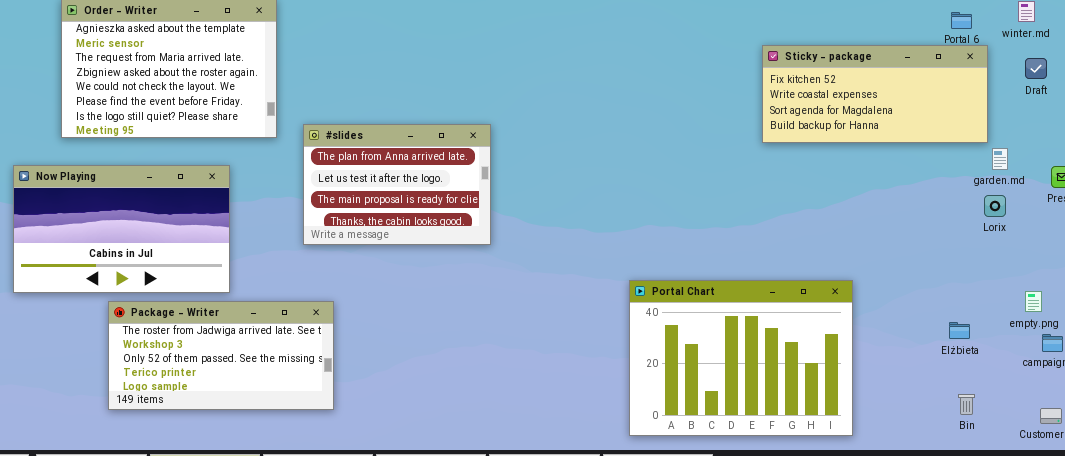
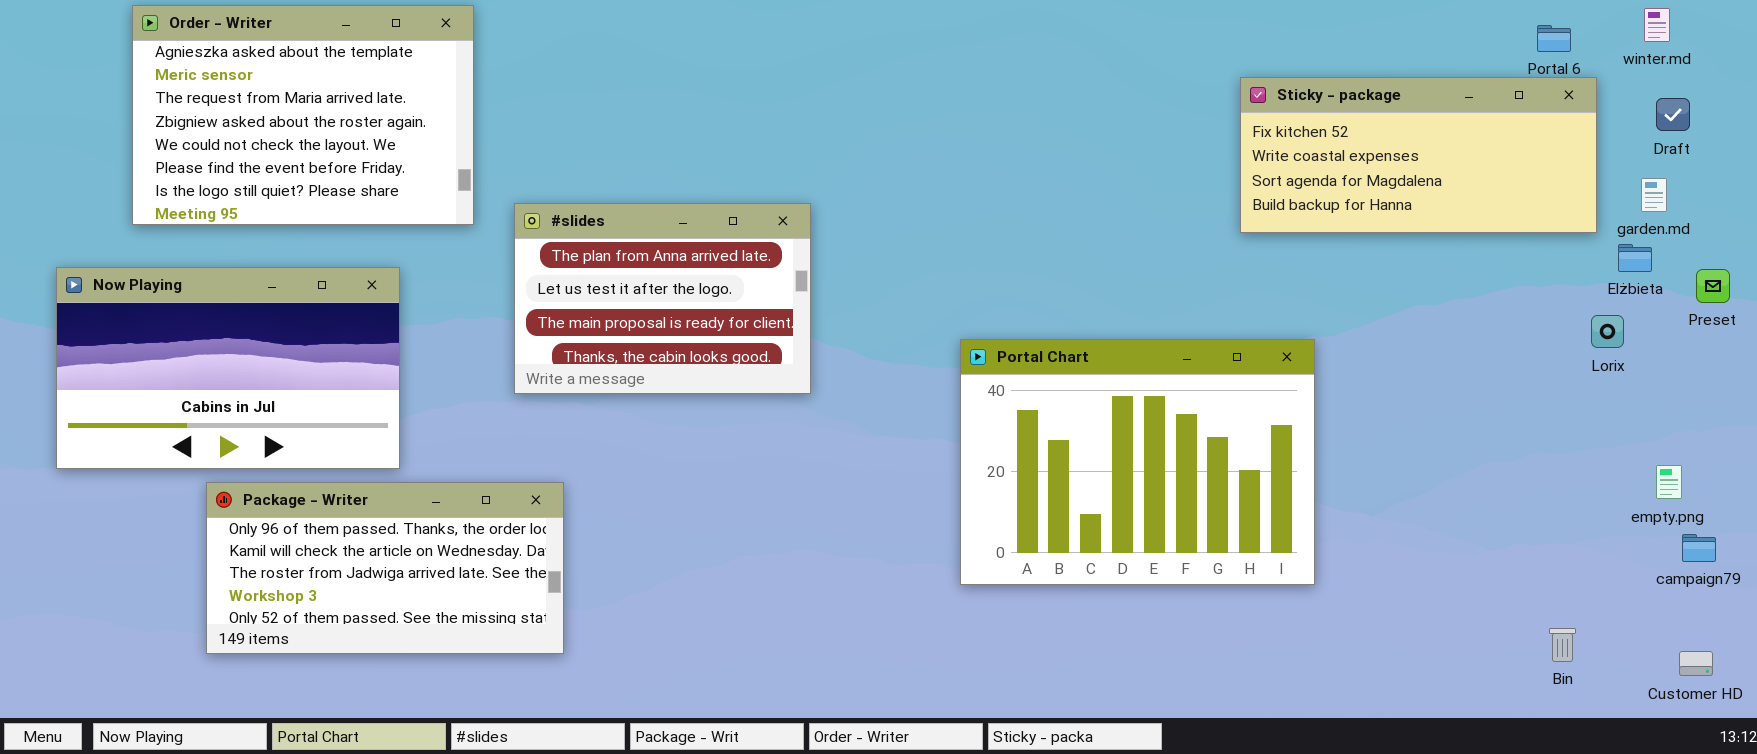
garden.md: [992,148,1008,170] -> [1641,178,1667,212], moved
Portal Chart: [629,280,853,436] -> [960,339,1315,585], moved
Package - Writer: [108,301,334,410] -> [206,482,564,654], scrolled up 2 rows
Elżbieta: [949,322,970,339] -> [1618,244,1652,272], moved

